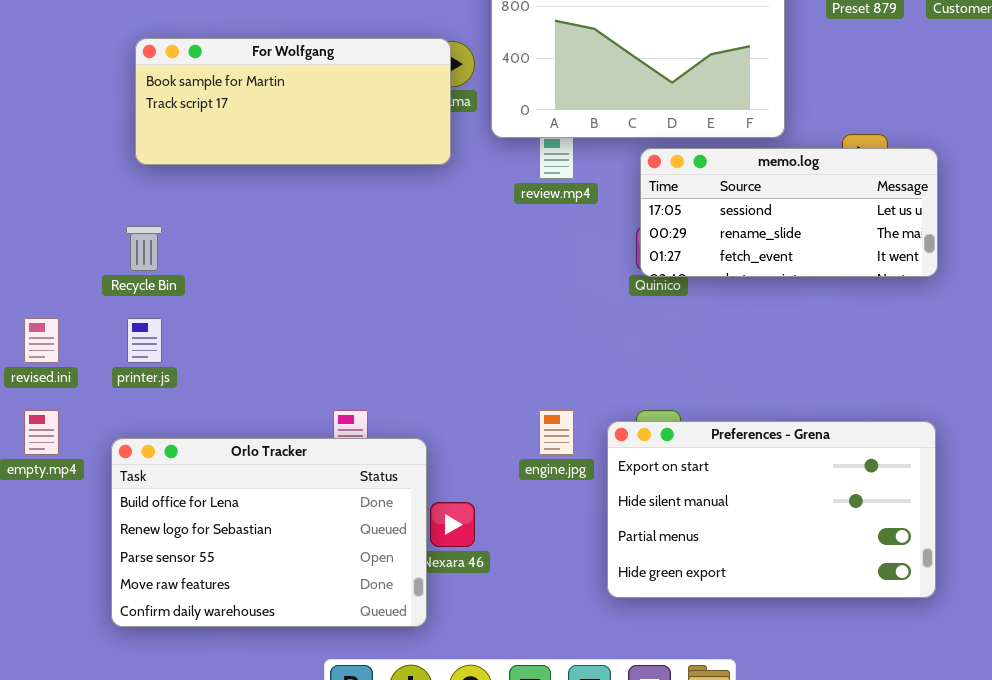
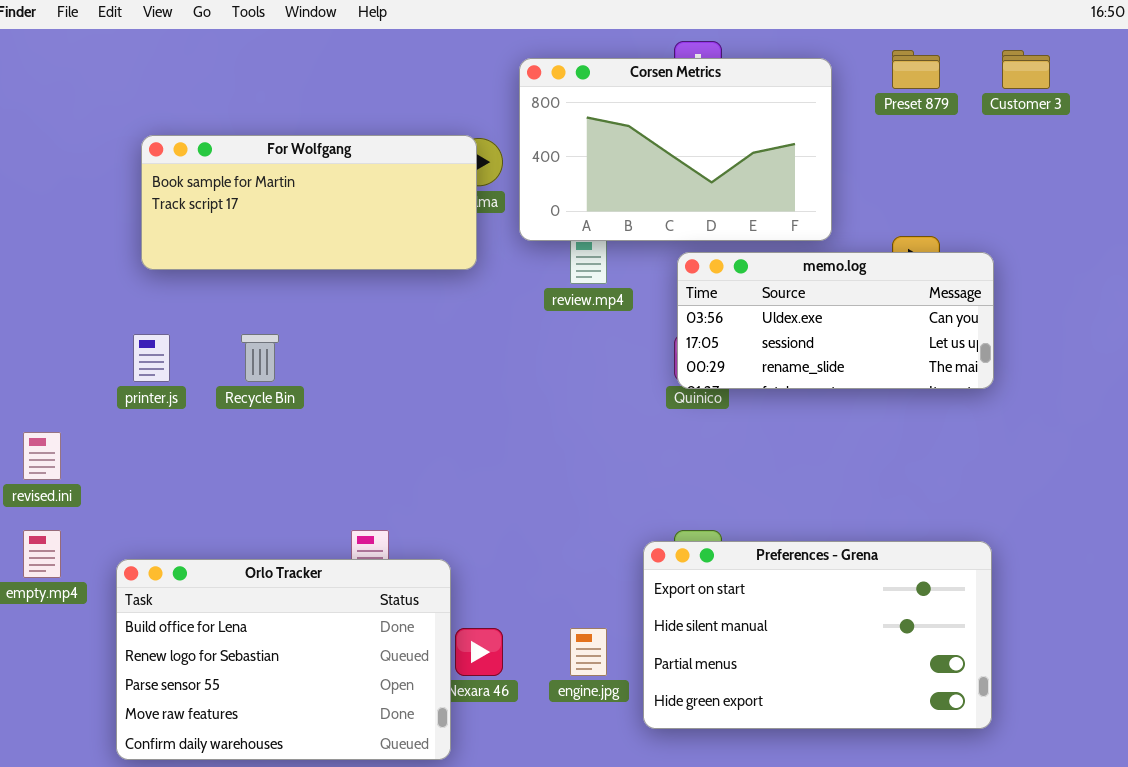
memo.log: [640,148,938,277] -> [677,252,994,389], scrolled up 1 row
Recycle Bin: [126,226,162,271] -> [241,334,279,382], moved
printer.js: [127,318,162,363] -> [133,334,170,382], moved
engine.jpg: [539,410,574,455] -> [570,628,607,676], moved

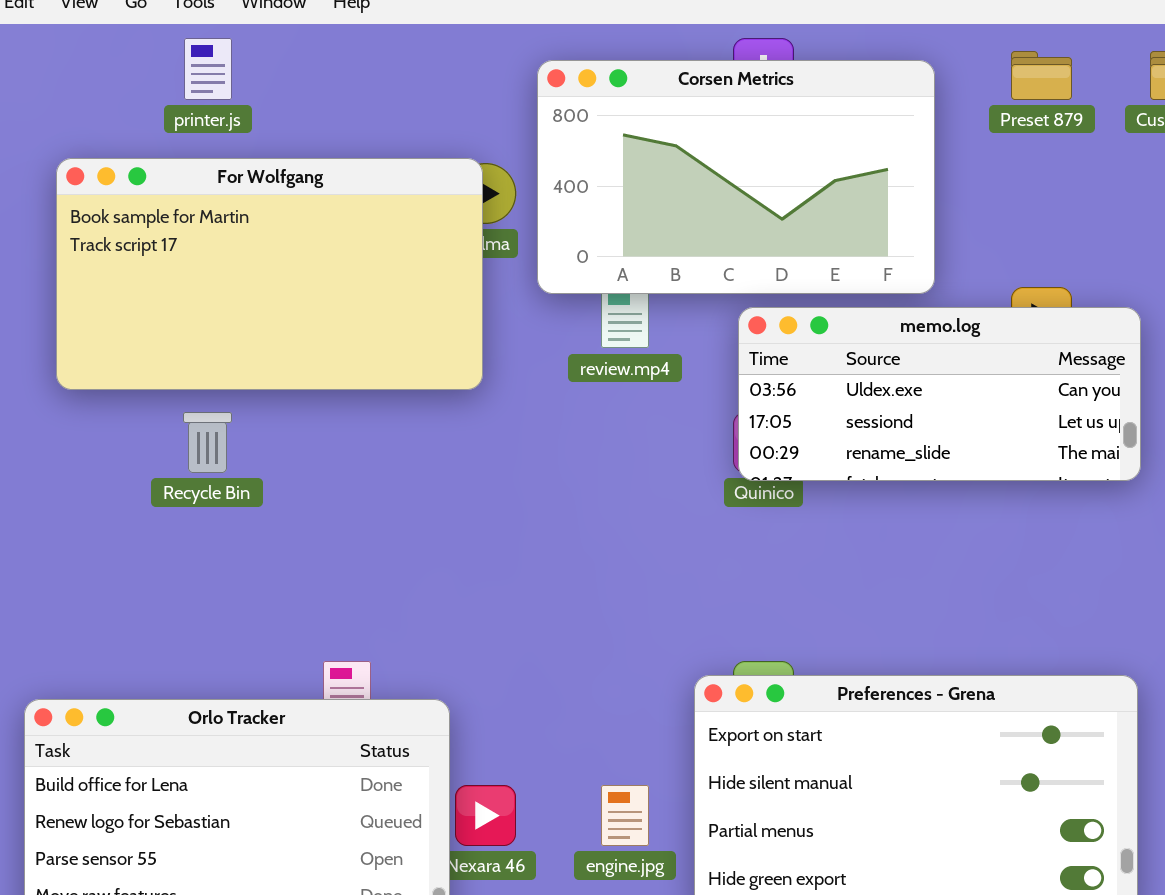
For Wolfgang: [141,135,477,270] -> [56,158,483,390], resized
printer.js: [133,334,170,382] -> [184,38,232,100], moved

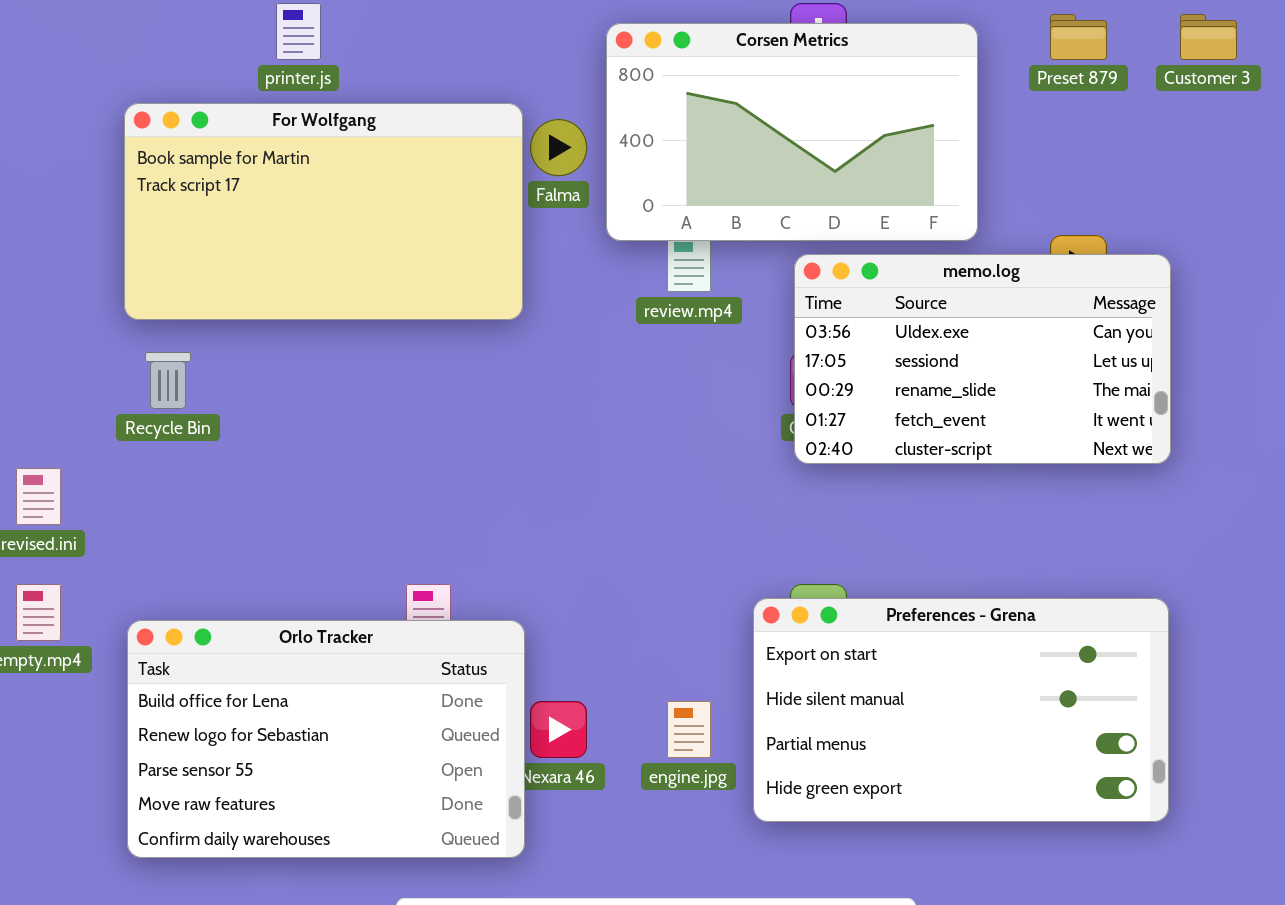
For Wolfgang: [56,158,483,390] -> [124,103,523,320], moved
memo.log: [738,307,1141,481] -> [794,254,1171,464], resized
Recycle Bin: [183,412,232,473] -> [145,352,191,409], moved

